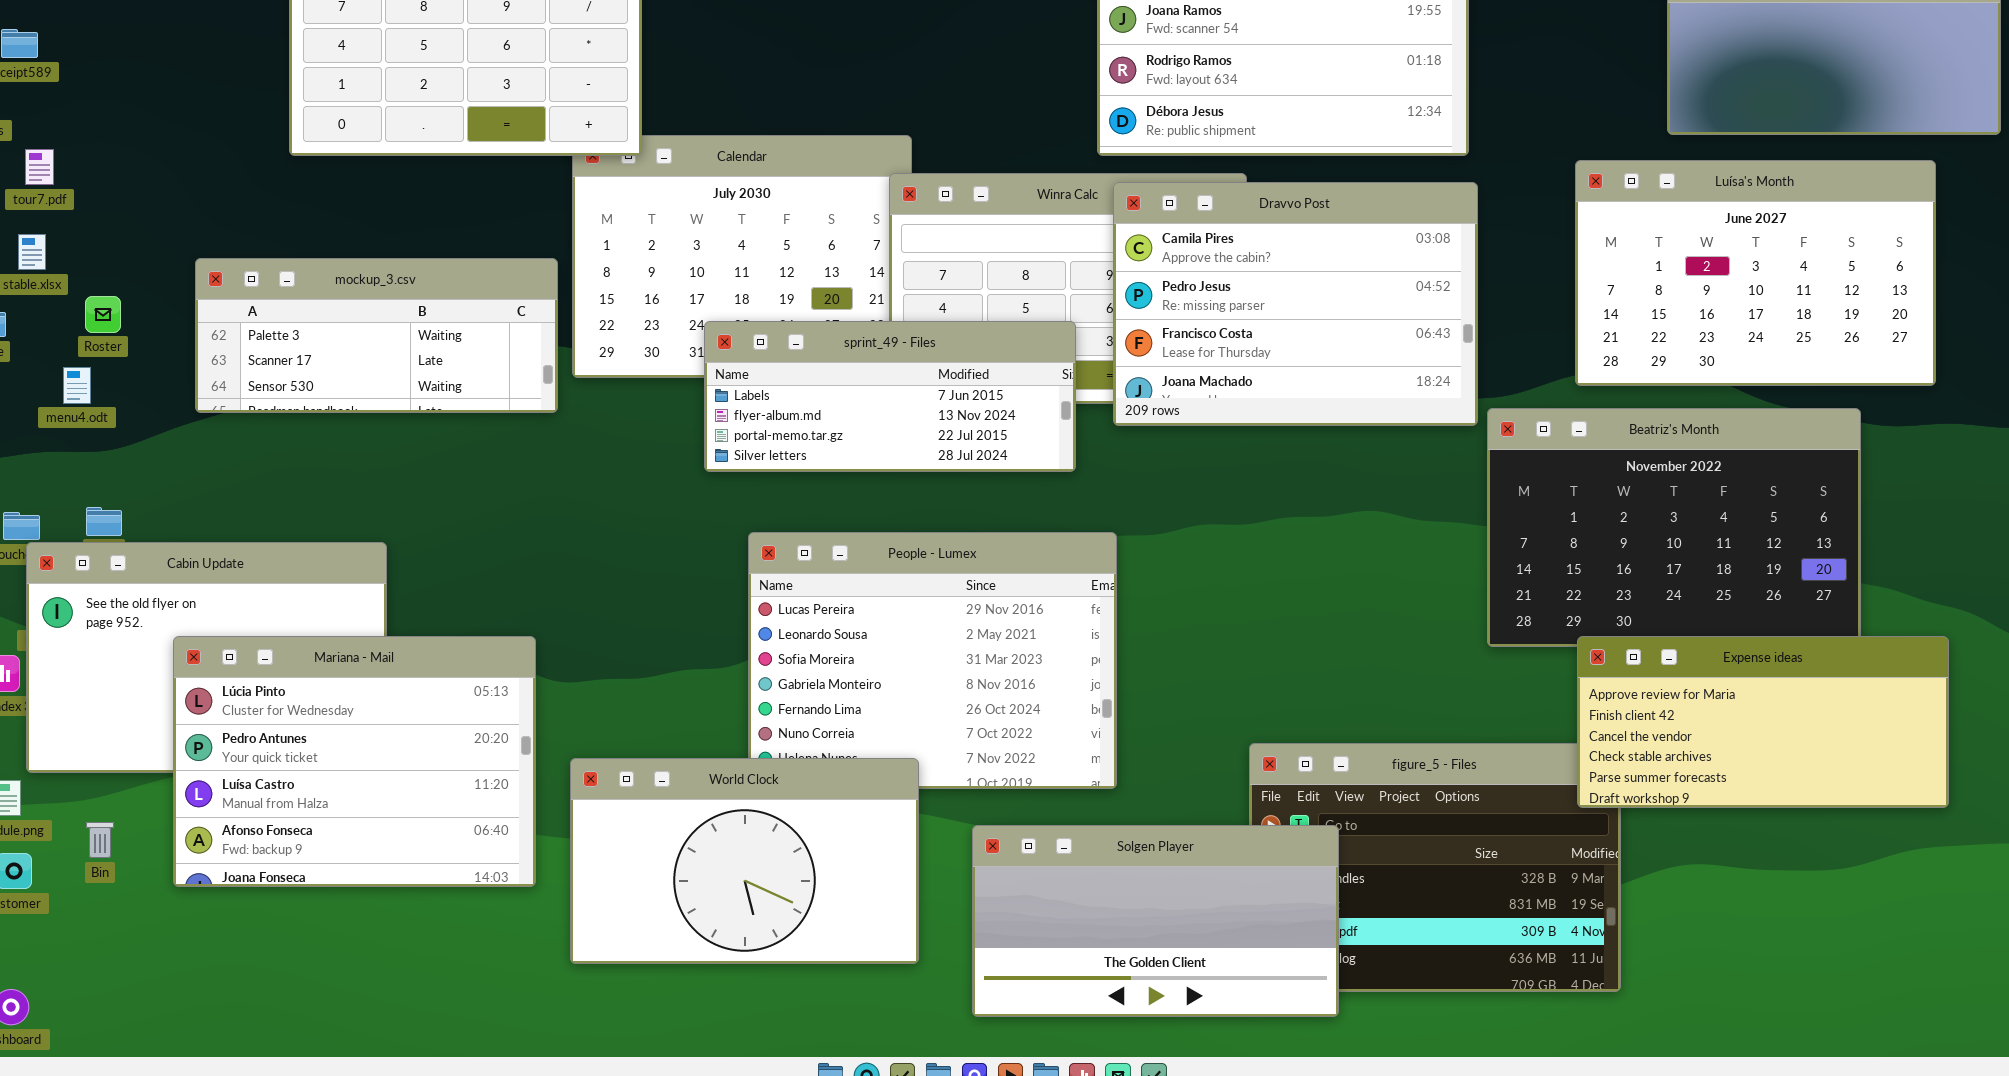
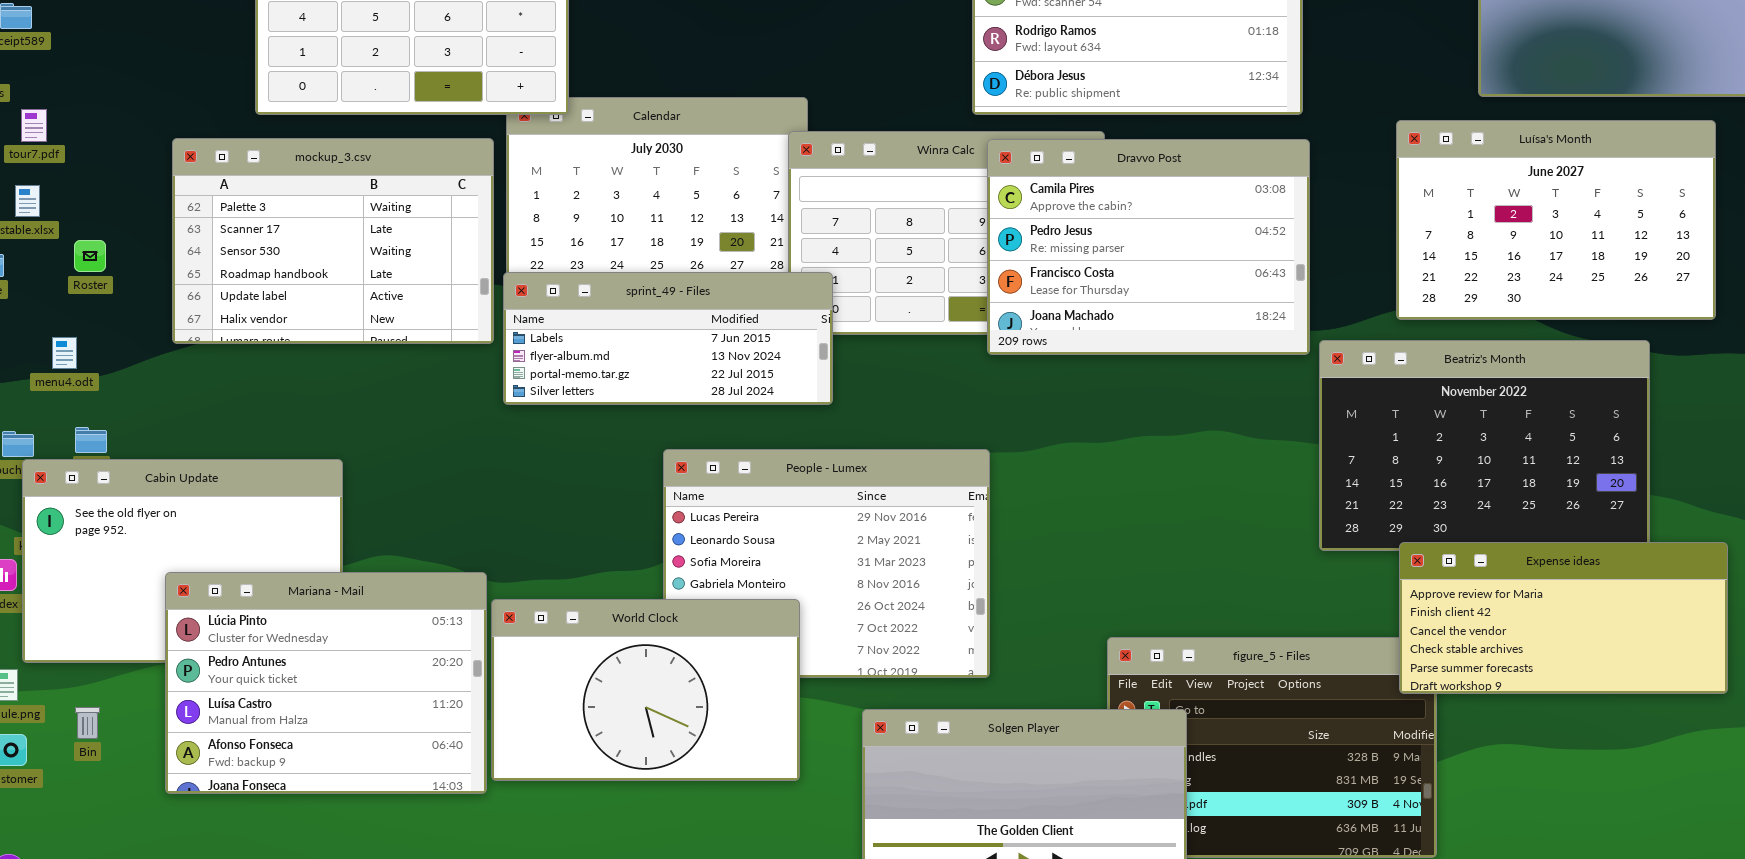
mockup_3.csv: [195,258,558,413] -> [172,138,494,344], resized
sprint_49 - Files: [704,321,1076,472] -> [503,272,833,405], moved
menu4.odt: [63,367,91,404] -> [52,337,77,369], moved
Mariana - Mail: [173,636,536,887] -> [165,572,487,794], moved
World Clock: [570,758,919,964] -> [491,599,800,781], moved

